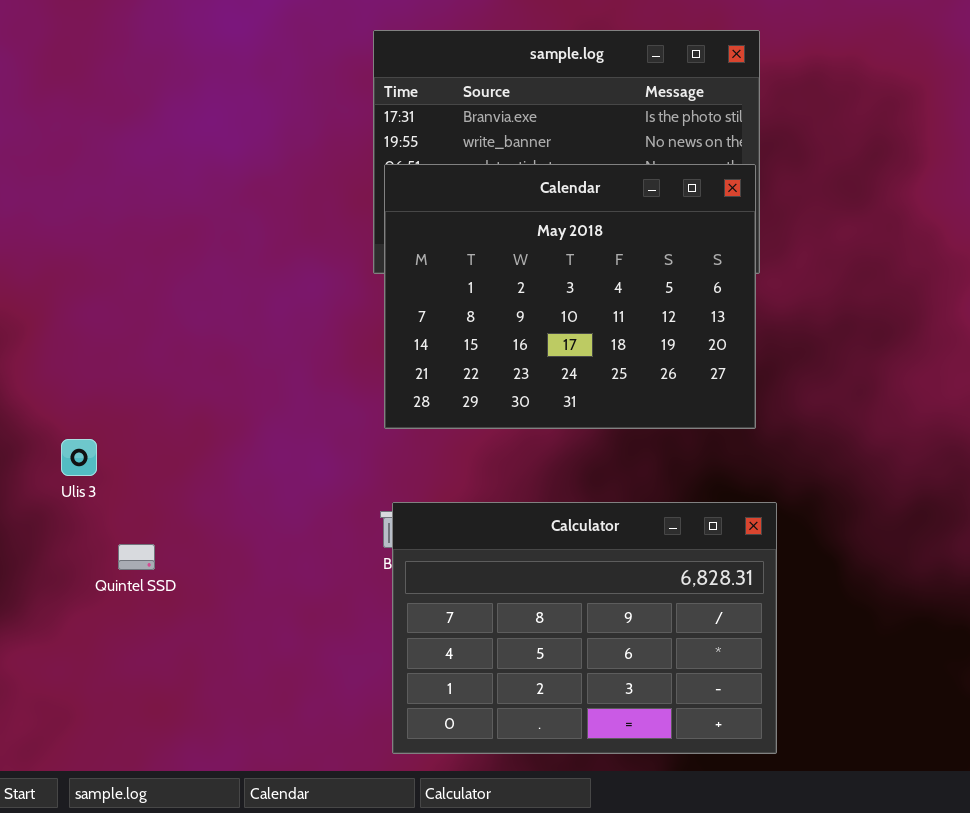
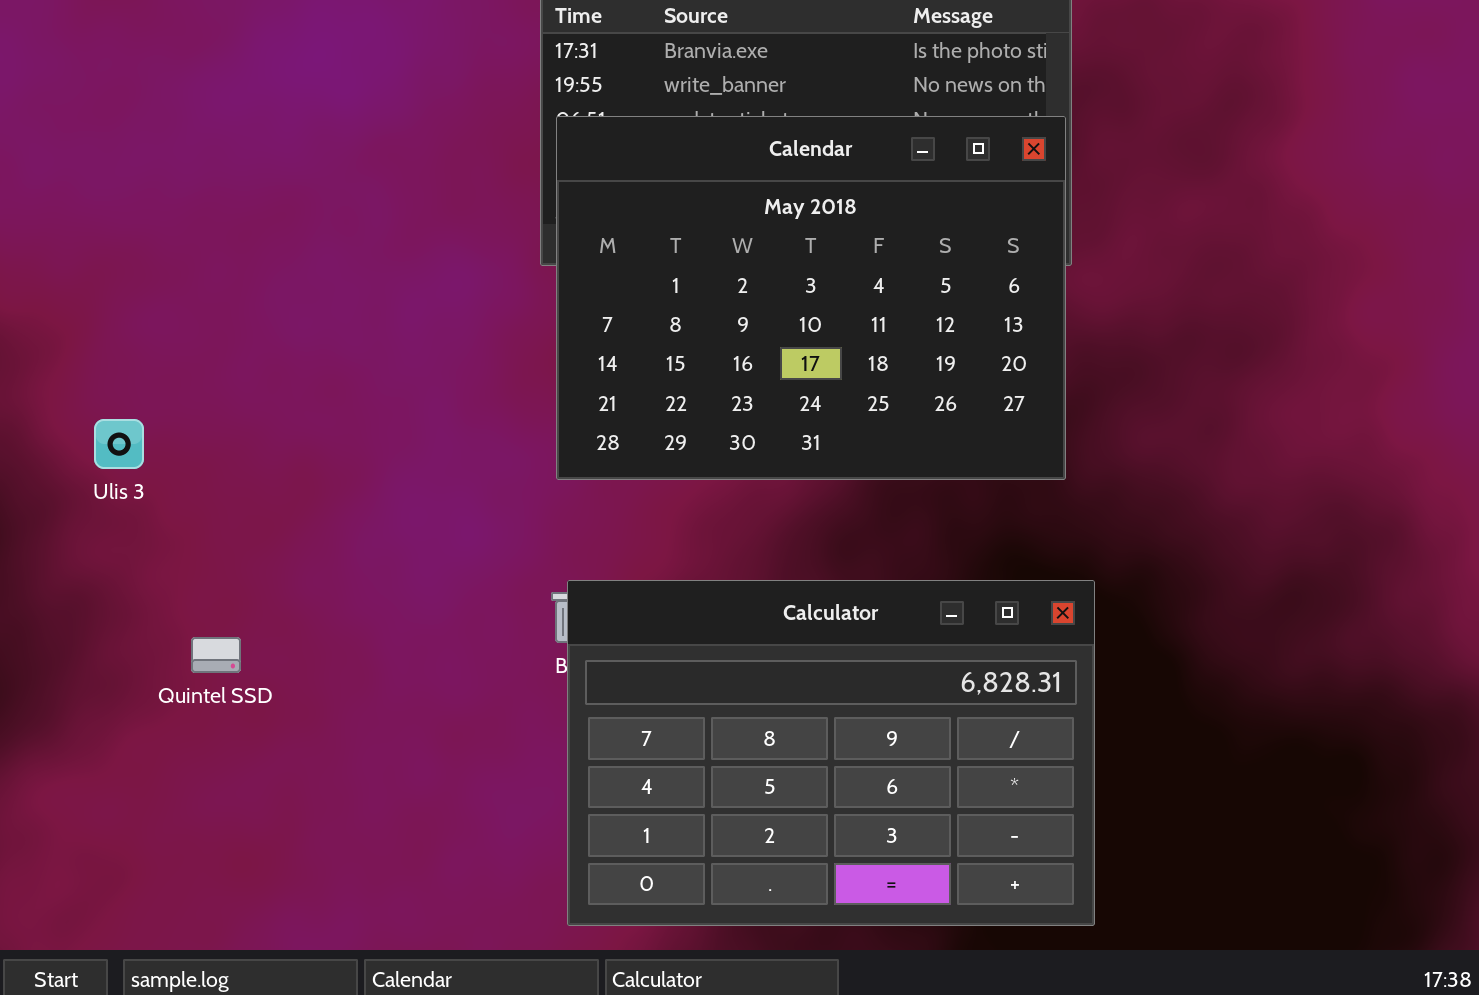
Ulis 3: [61,439,97,476] -> [94,419,144,469], moved

